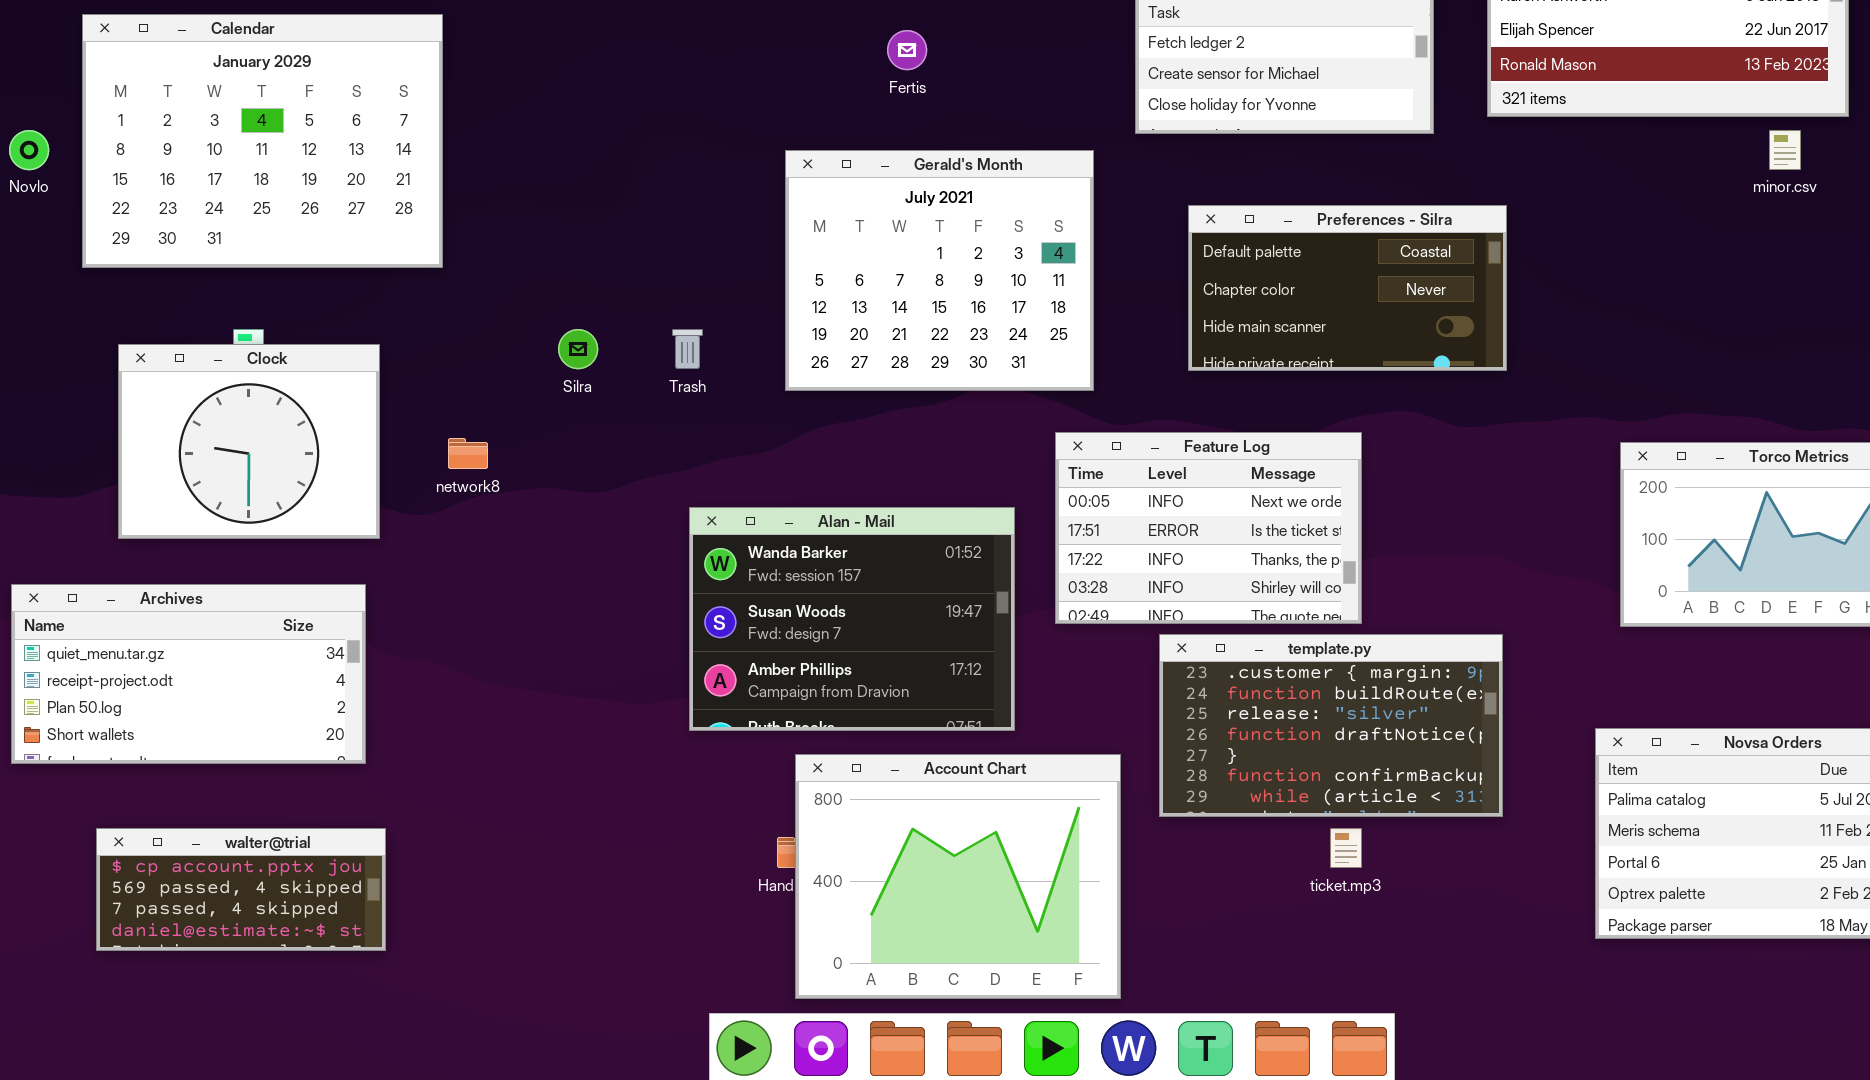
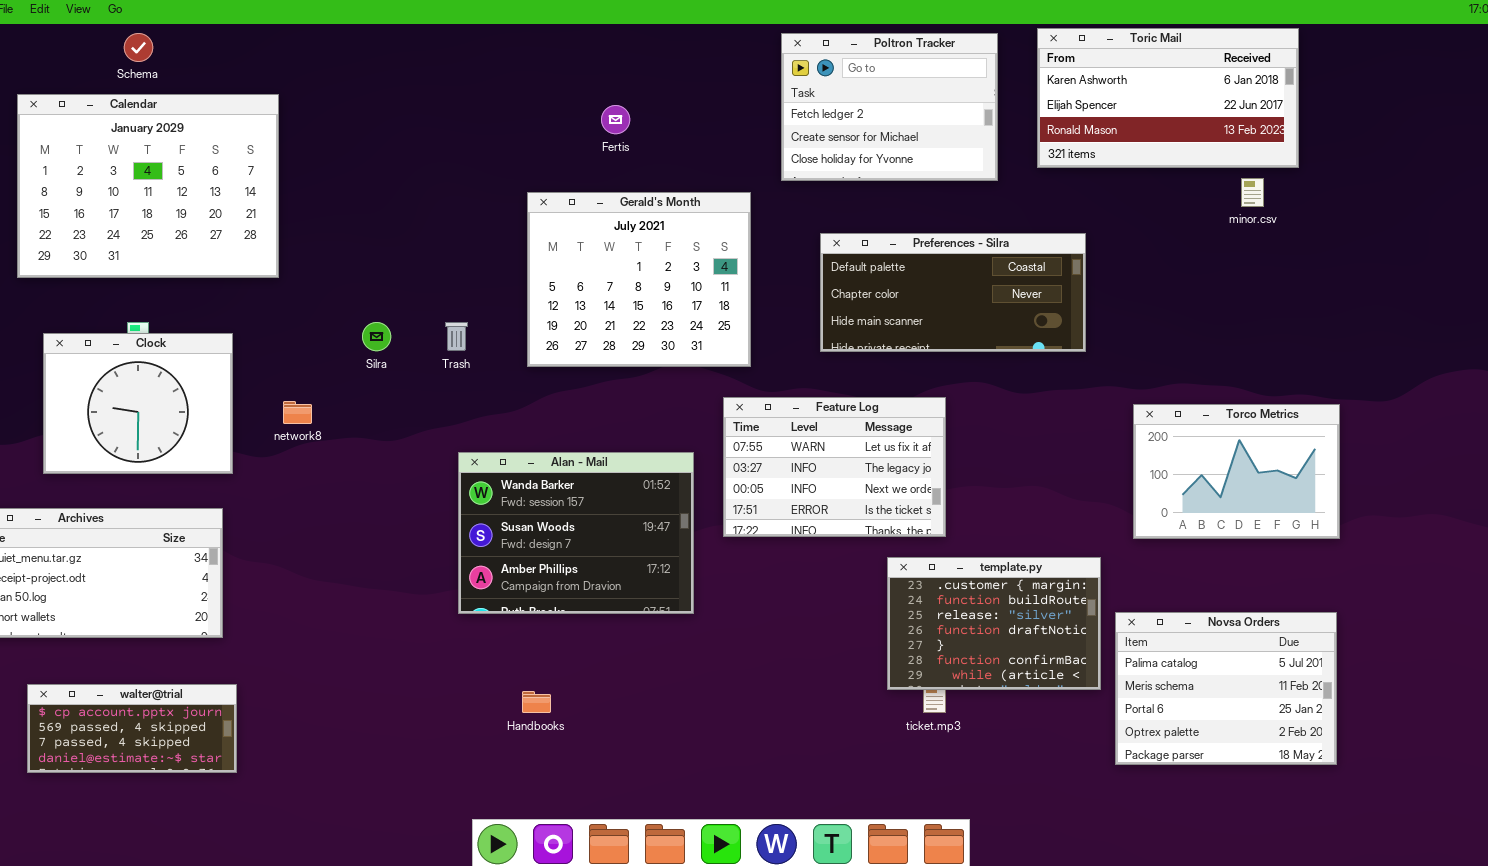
Preferences - Silra: [1188,205,1507,371] -> [820,233,1086,352], resized
Feature Log: [1055,432,1362,624] -> [723,397,946,537], scrolled up 2 rows
template.py: [1159,634,1503,817] -> [887,557,1101,690], moved, resized
Account Chart: [795,754,1121,999] -> none, closed

